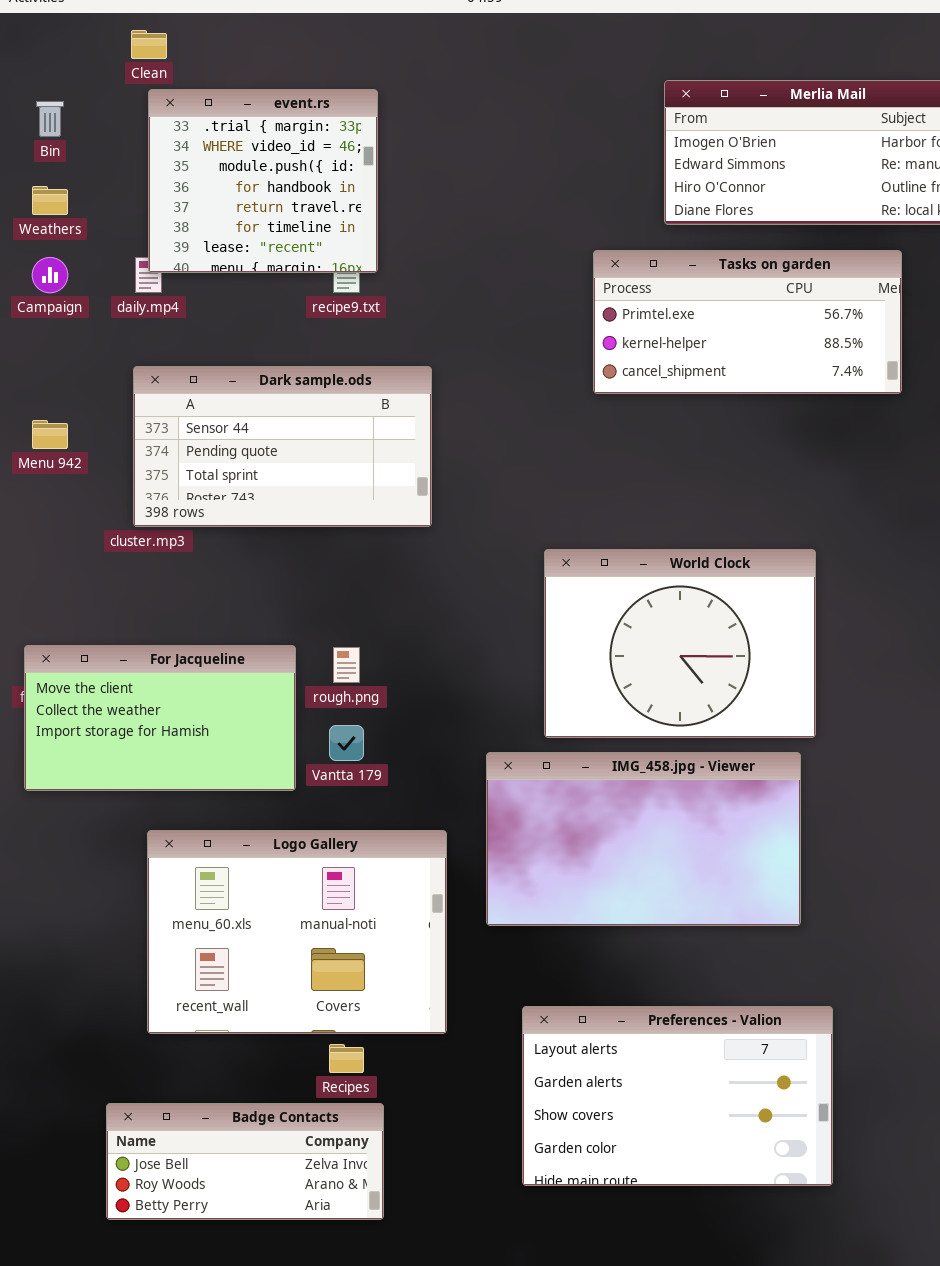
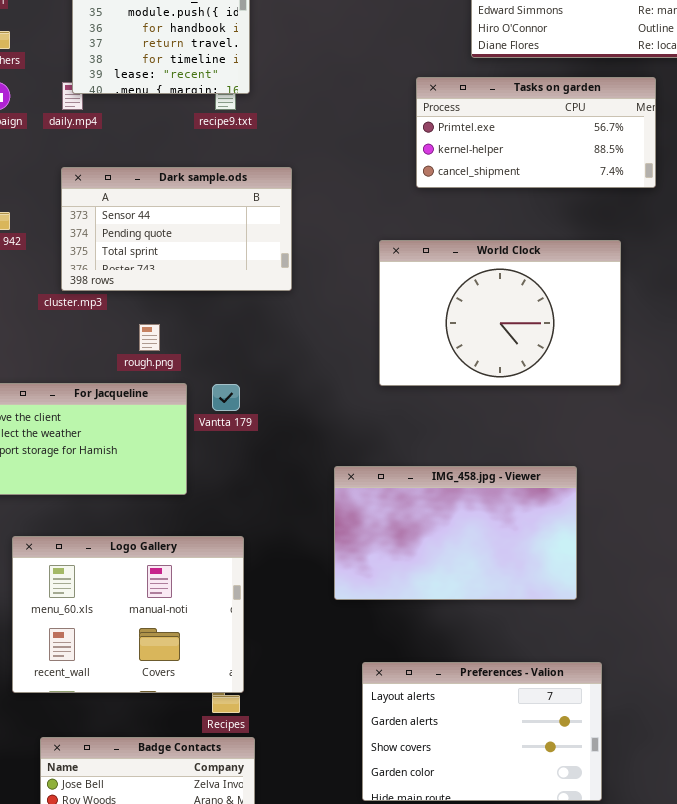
World Clock: [544,549,816,738] -> [379,240,621,386], moved, resized
rough.png: [333,647,360,683] -> [139,324,160,351], moved
Vantta 179: [329,725,364,761] -> [212,384,240,411], moved
Logo Gallery: [147,830,447,1034] -> [12,536,244,693], moved

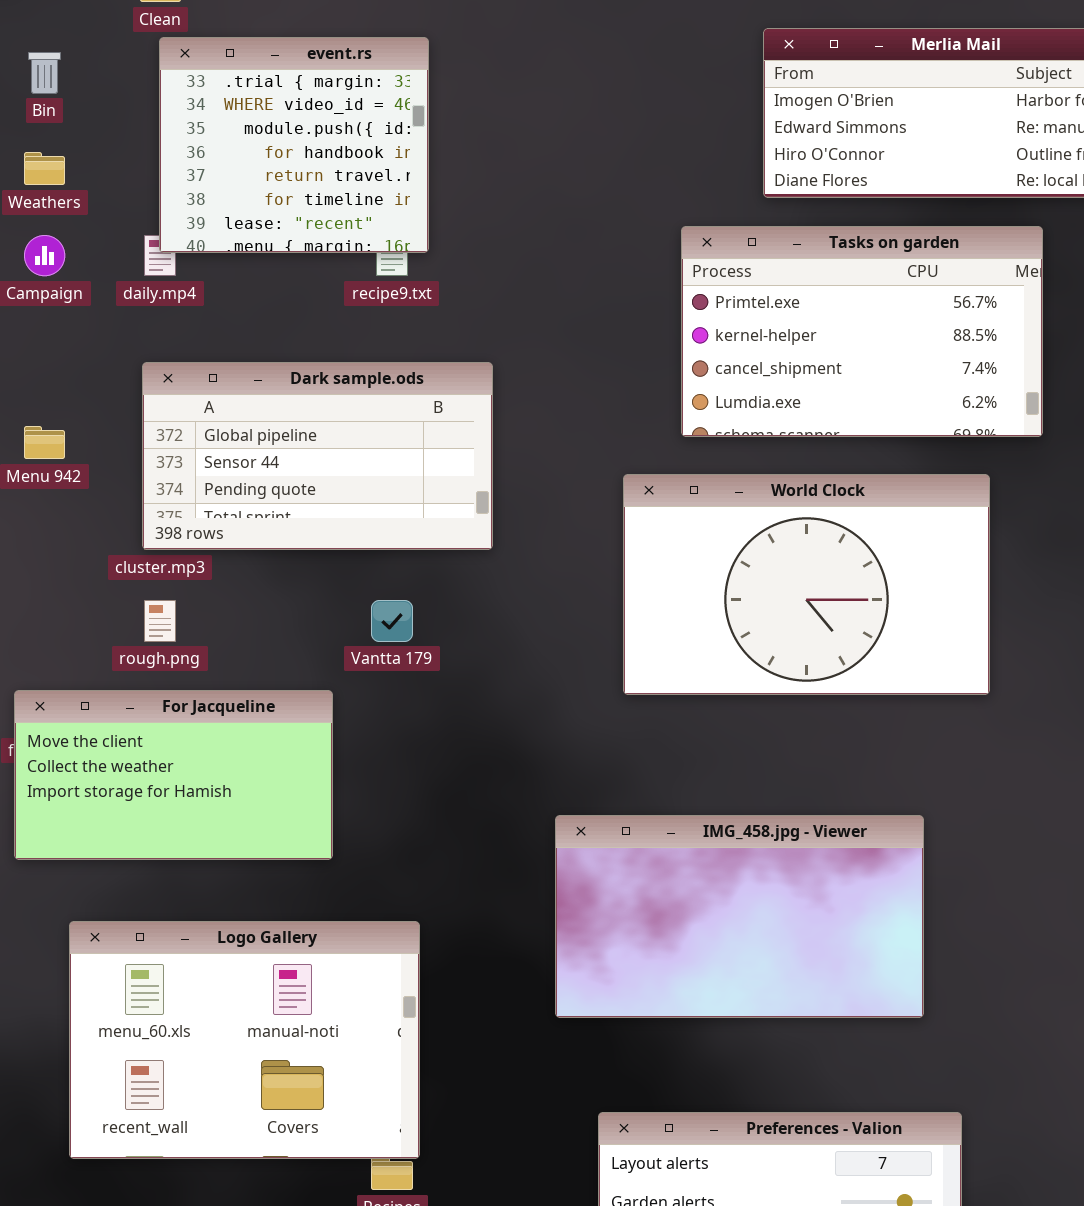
Tasks on garden: [416,77,656,188] -> [681,226,1043,437], resized
Dark sample.ods: [61,167,292,291] -> [142,362,493,550], scrolled up 1 row
rough.png: [139,324,160,351] -> [144,600,176,642], moved
Vantta 179: [212,384,240,411] -> [371,600,413,642], moved

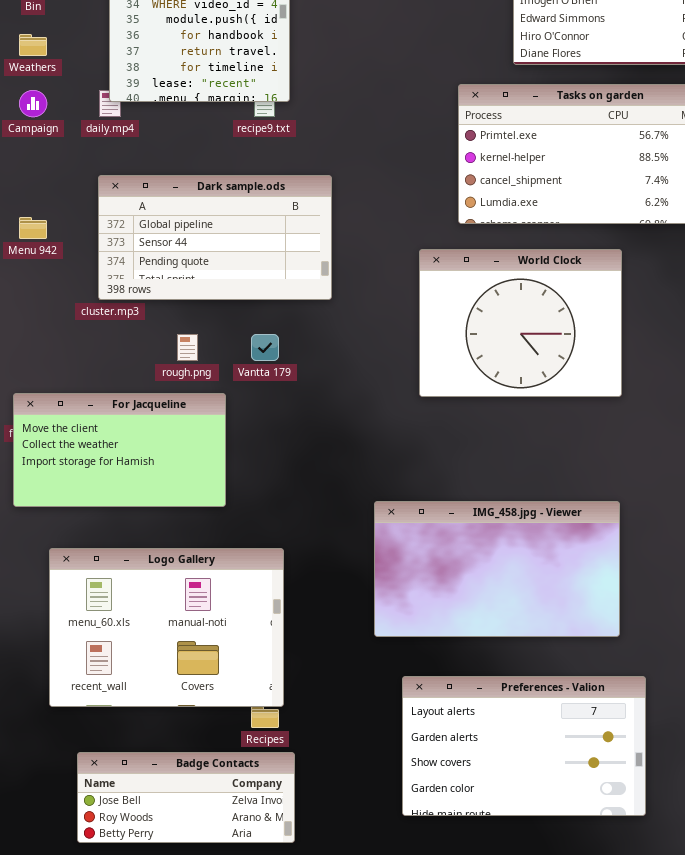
World Clock: [623,474,990,695] -> [419,249,622,397], resized
rough.png: [144,600,176,642] -> [177,334,198,361], moved
IMG_458.jpg - Viewer: [555,815,924,1018] -> [374,501,620,637], moved

